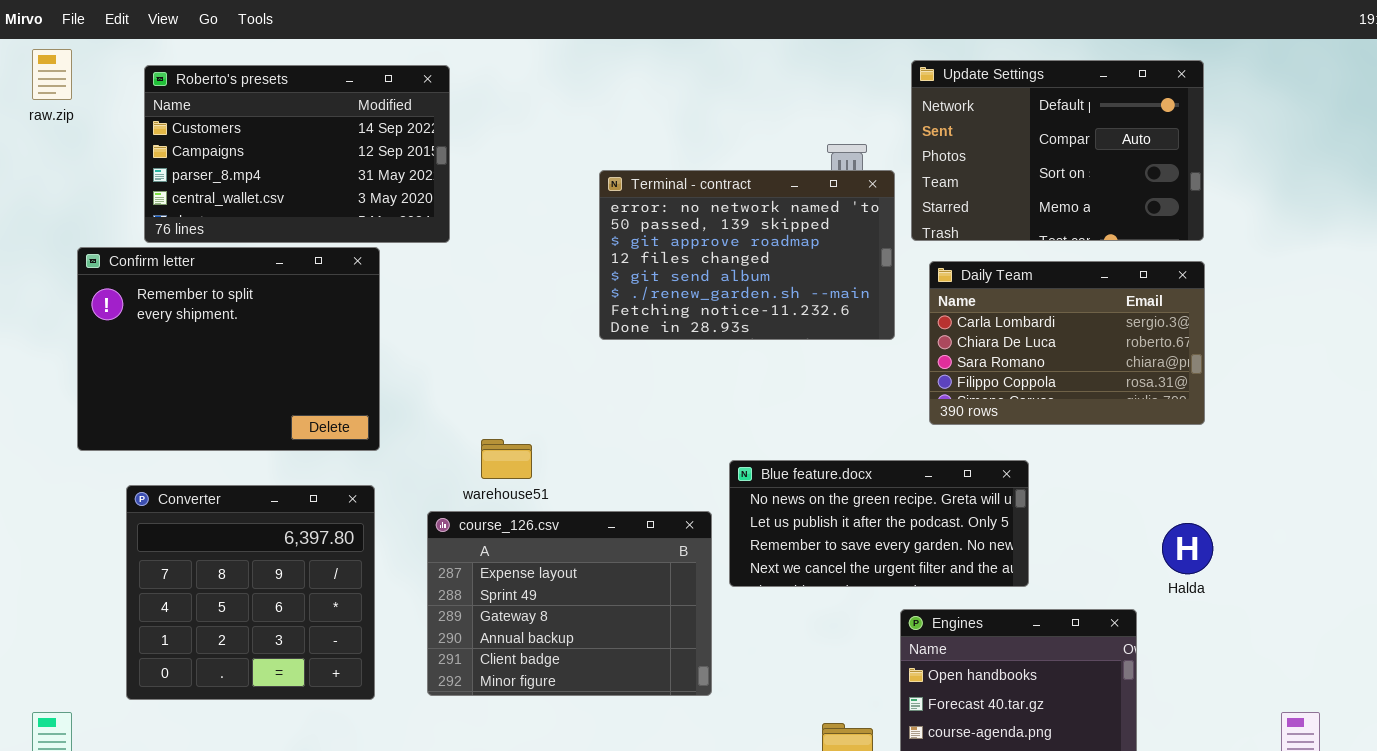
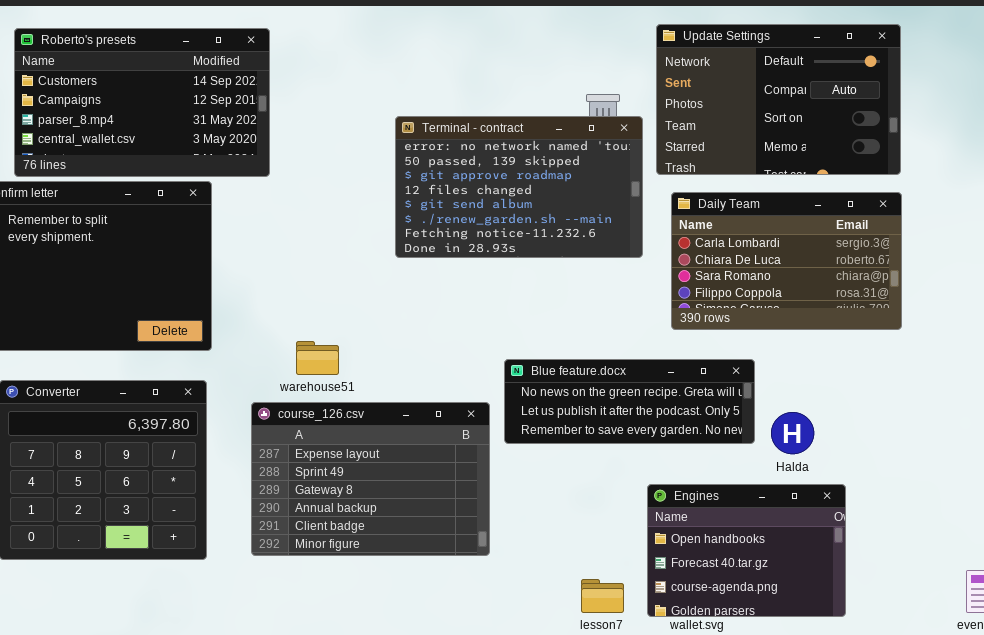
Blue feature.docx: [729,460,1029,587] -> [504,359,755,444], resized
Halda: [1162,523,1213,574] -> [771,412,814,454], moved

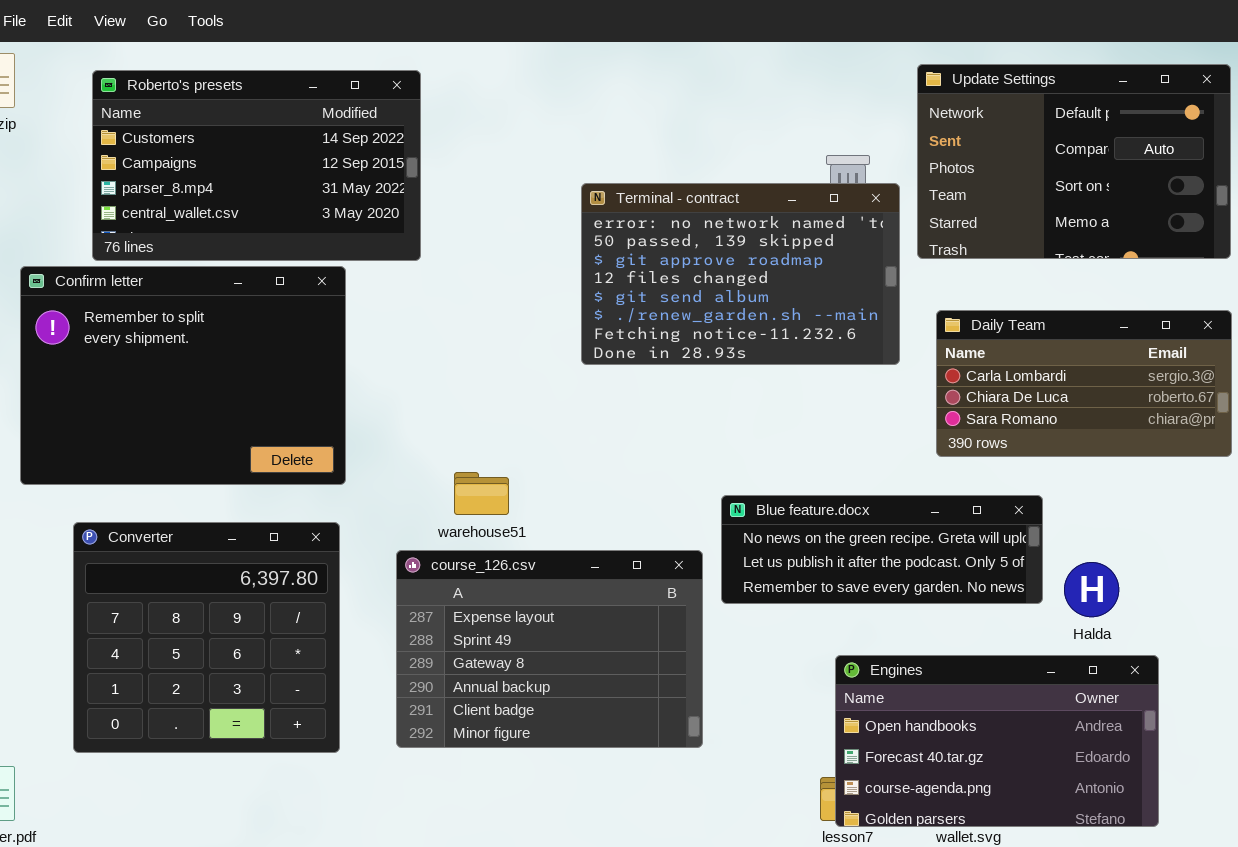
Daily Team: [671,192,902,330] -> [936,310,1232,457], resized
Engines: [647,484,846,617] -> [835,655,1159,827], resized

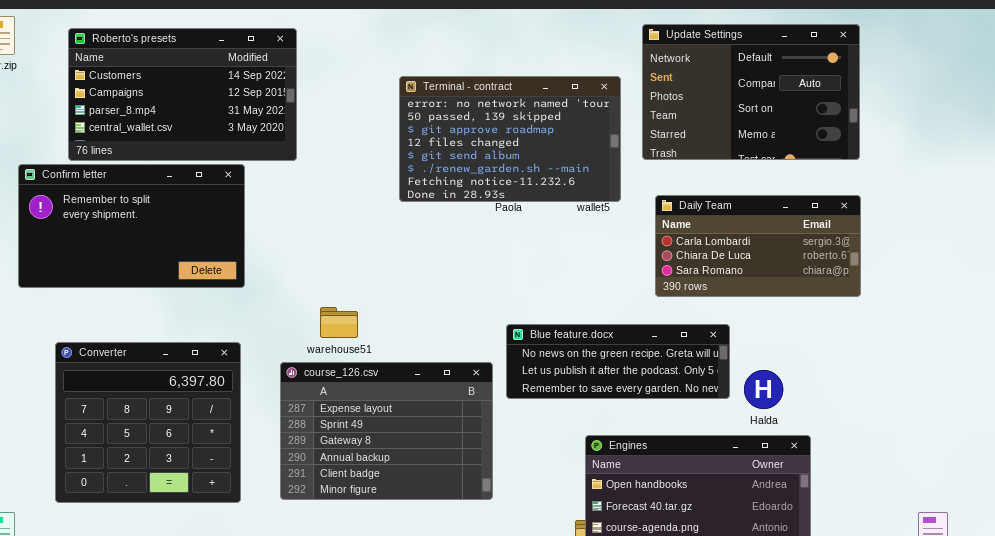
Terminal - contract: [581,183,900,365] -> [399,76,621,202], moved
Confirm letter: [20,266,346,485] -> [18,164,245,288], resized

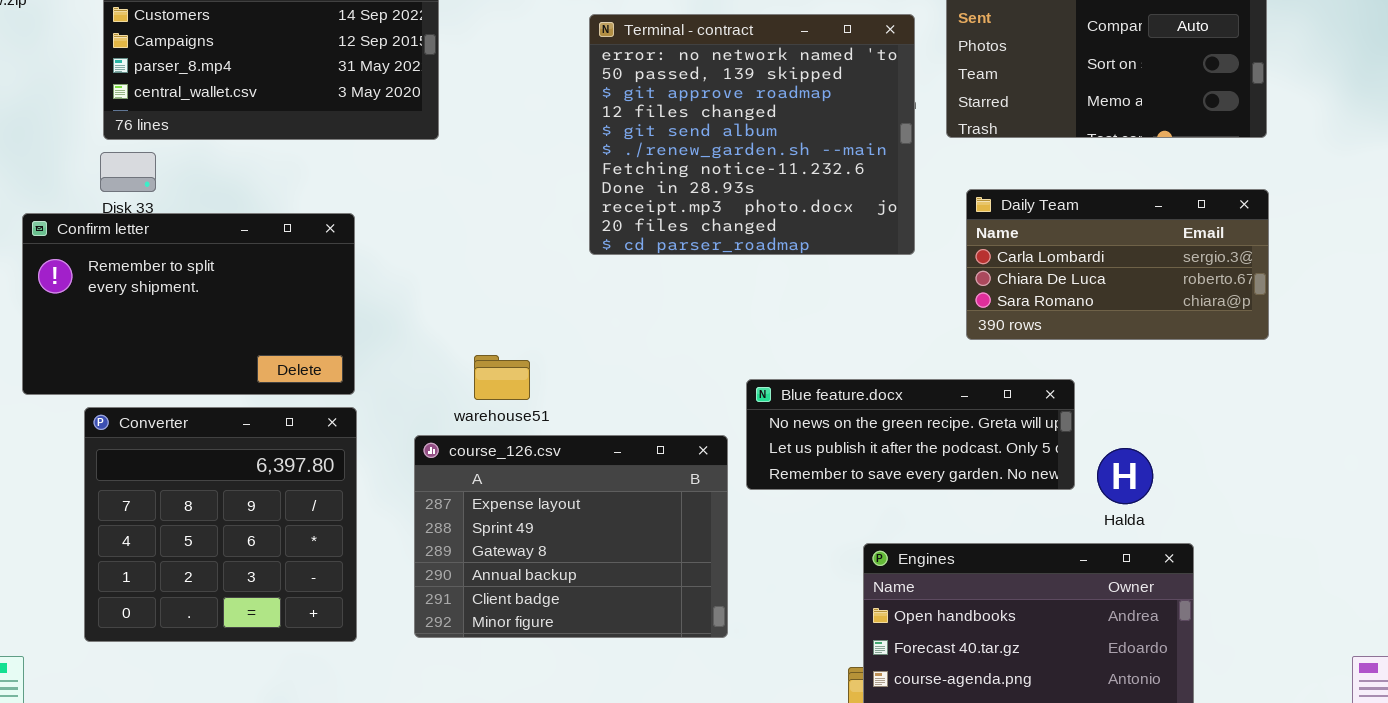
Terminal - contract: [399,76,621,202] -> [589,14,915,255], resized
Confirm letter: [18,164,245,288] -> [22,213,355,395], moved

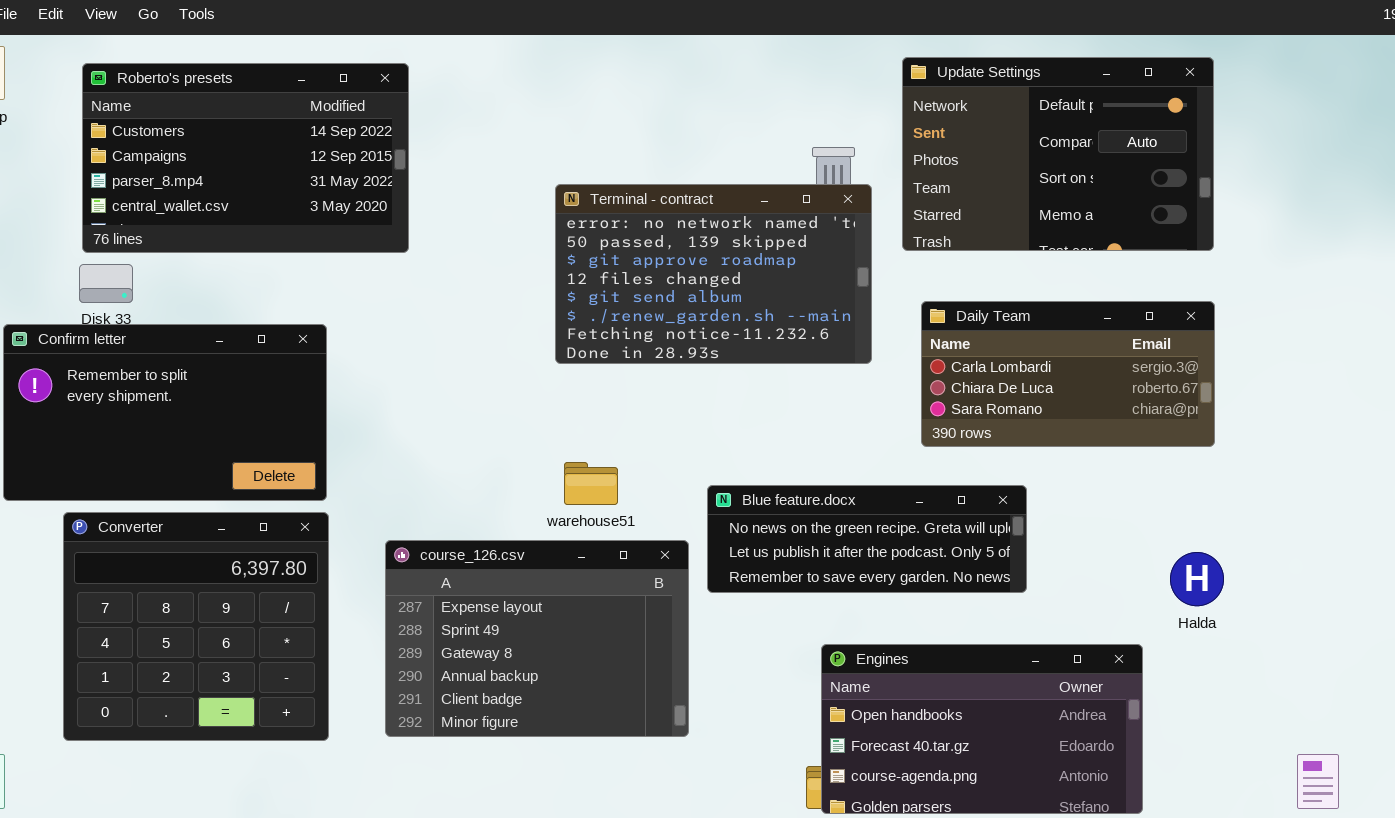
Terminal - contract: [589,14,915,255] -> [555,184,872,364], resized
warehouse51: [474,355,530,400] -> [564,462,618,505], moved
Halda: [1097,448,1153,504] -> [1170,552,1224,606], moved

